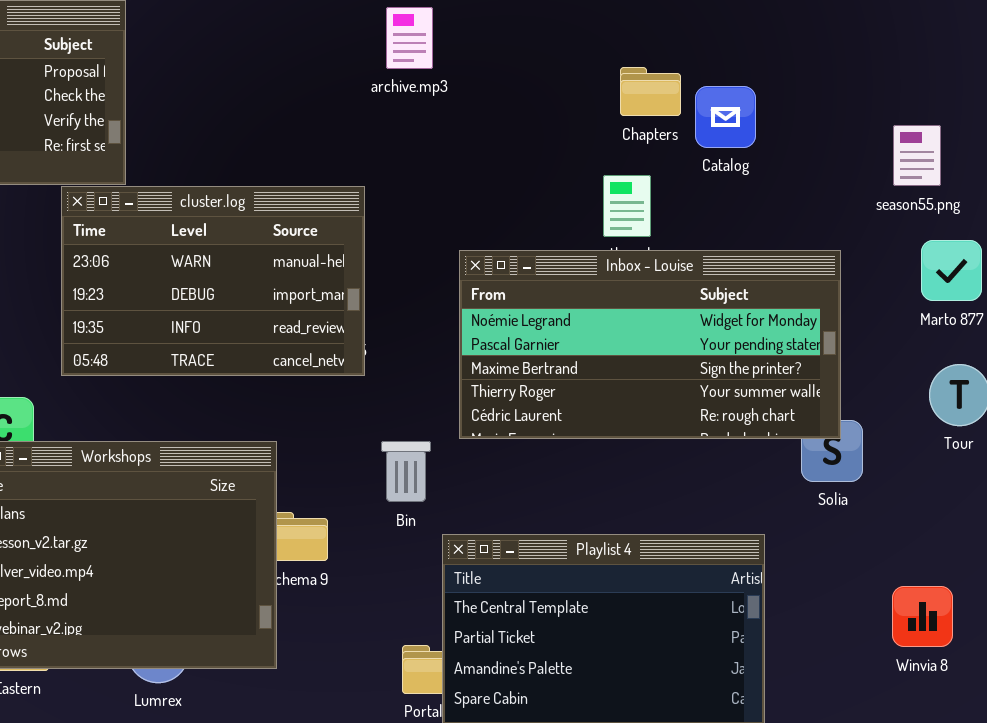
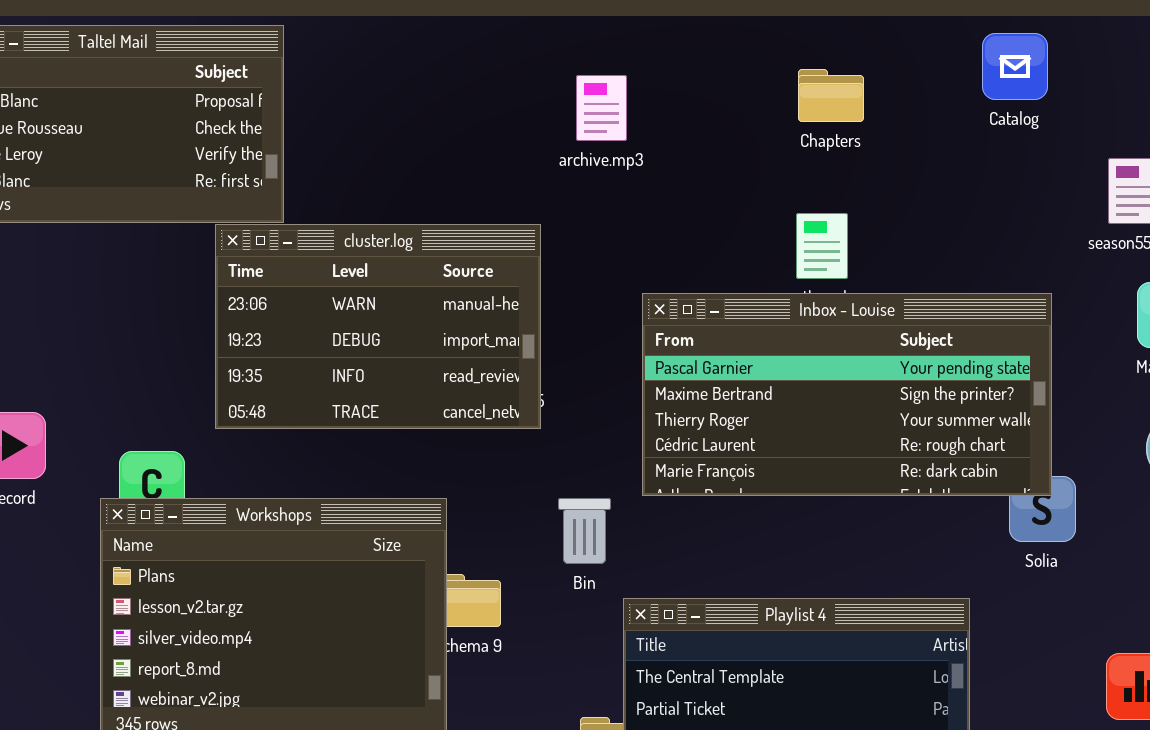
archive.mp3: [386,7,433,69] -> [576,75,627,141], moved
Chapters: [620,67,681,116] -> [798,69,864,122], moved
Catalog: [695,86,756,148] -> [982,33,1048,100], moved
Inbox - Louise: [459,250,841,439] -> [642,293,1052,496], scrolled down 1 row

